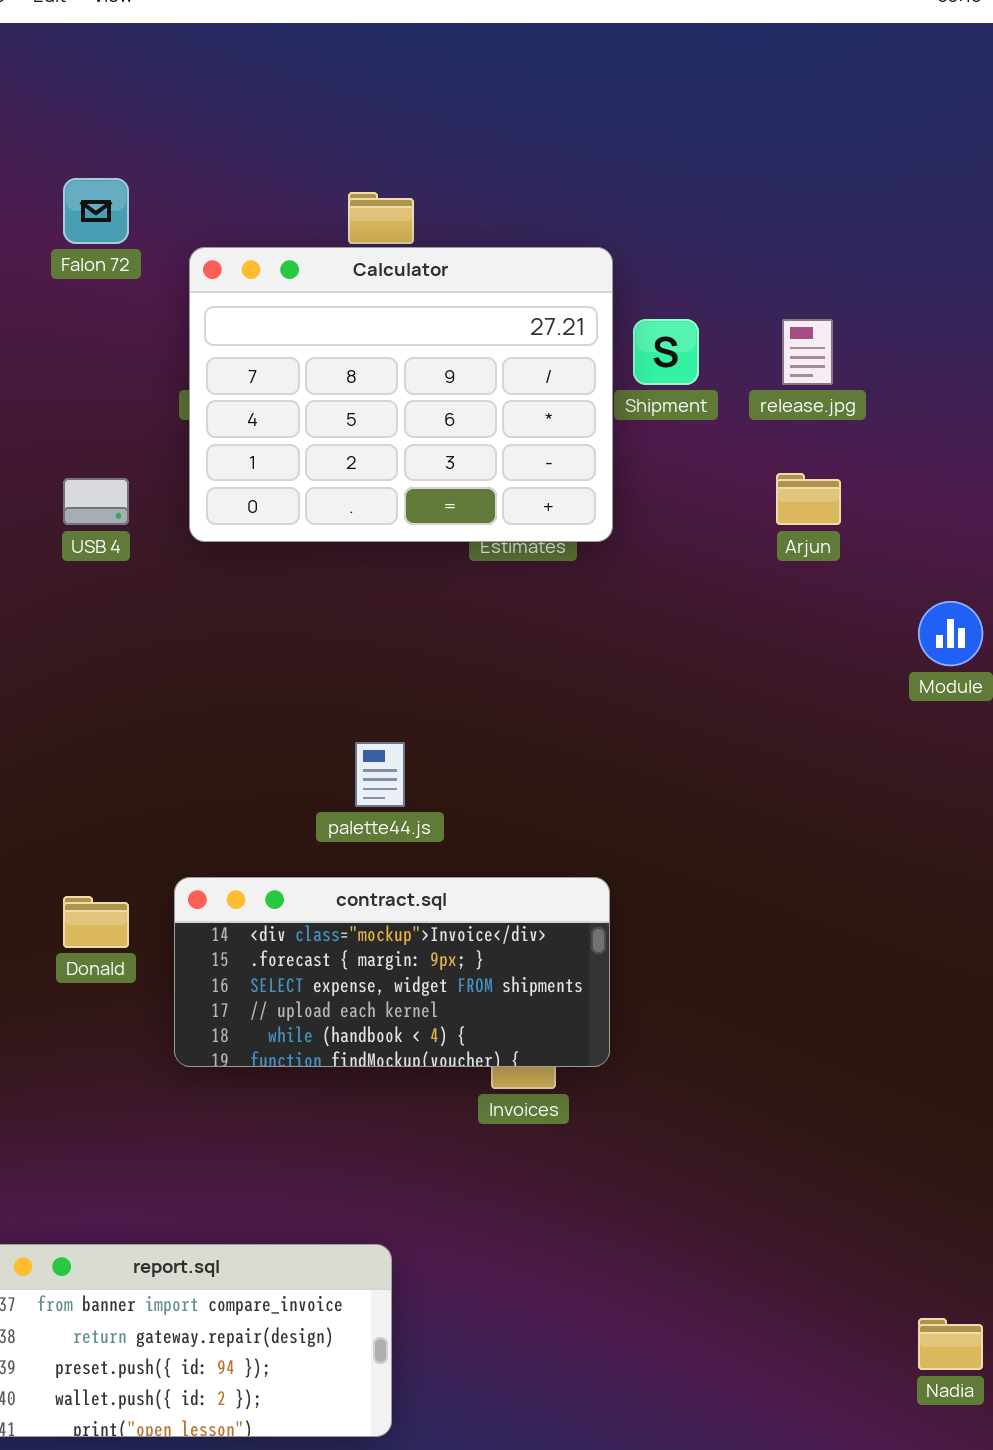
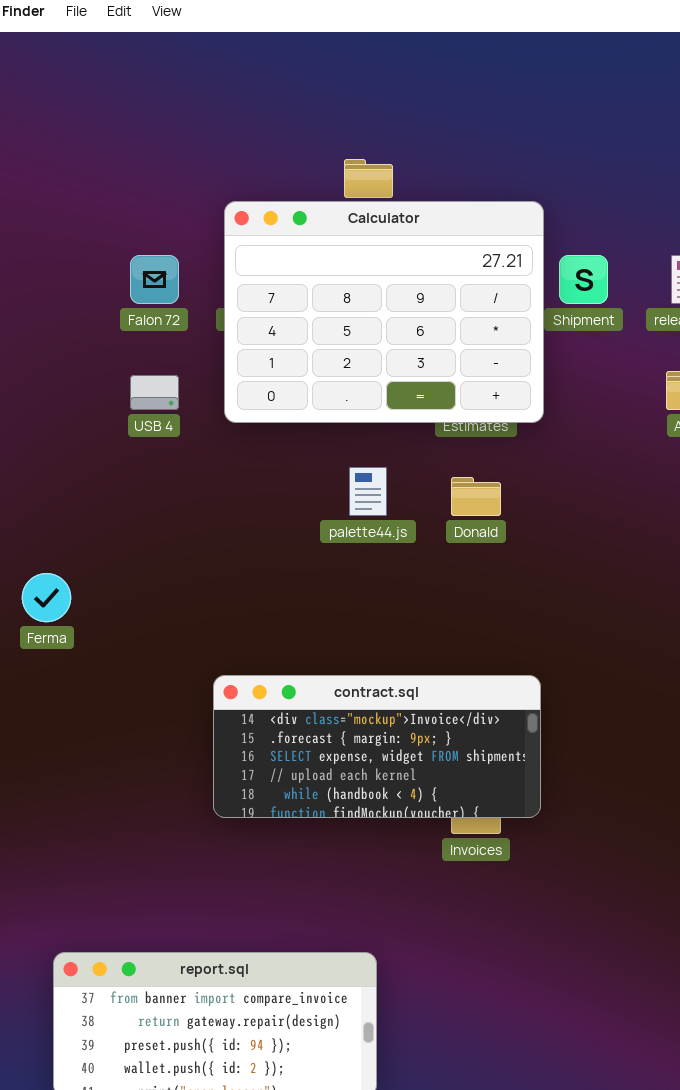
Falon 72: [63,178,129,244] -> [130,255,179,304], moved
palette44.js: [355,742,405,807] -> [349,467,387,516], moved
Donald: [63,896,129,948] -> [451,477,501,516], moved

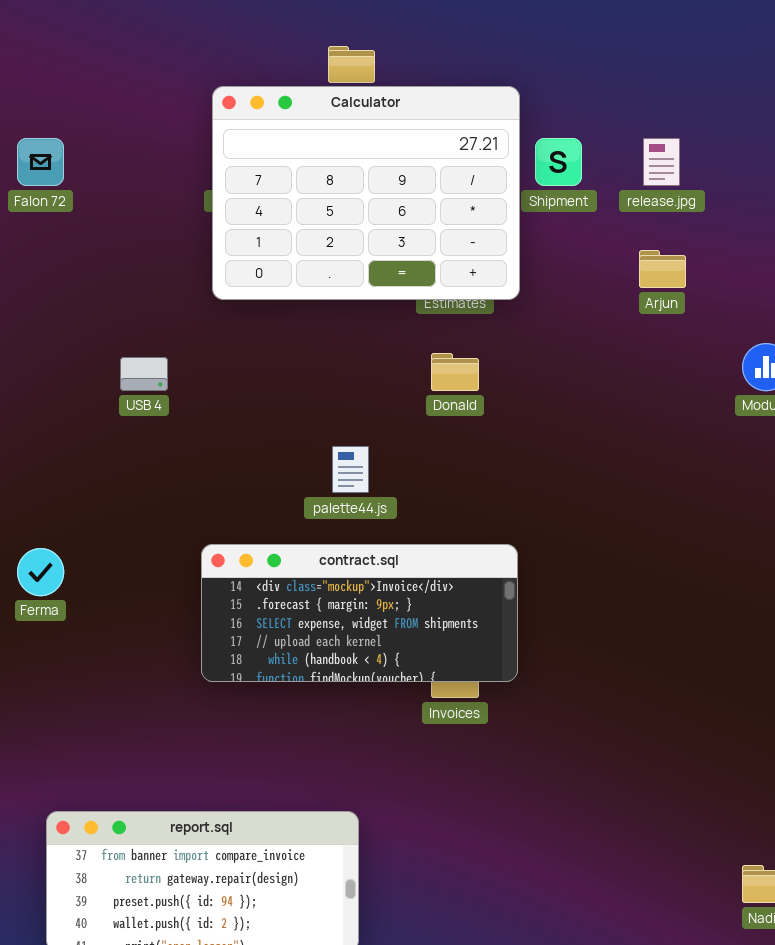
Falon 72: [130,255,179,304] -> [17,138,64,186], moved
USB 4: [130,375,179,410] -> [120,357,168,391], moved
palette44.js: [349,467,387,516] -> [332,446,369,493], moved
Ferma: [22,573,71,622] -> [17,548,64,596], moved

